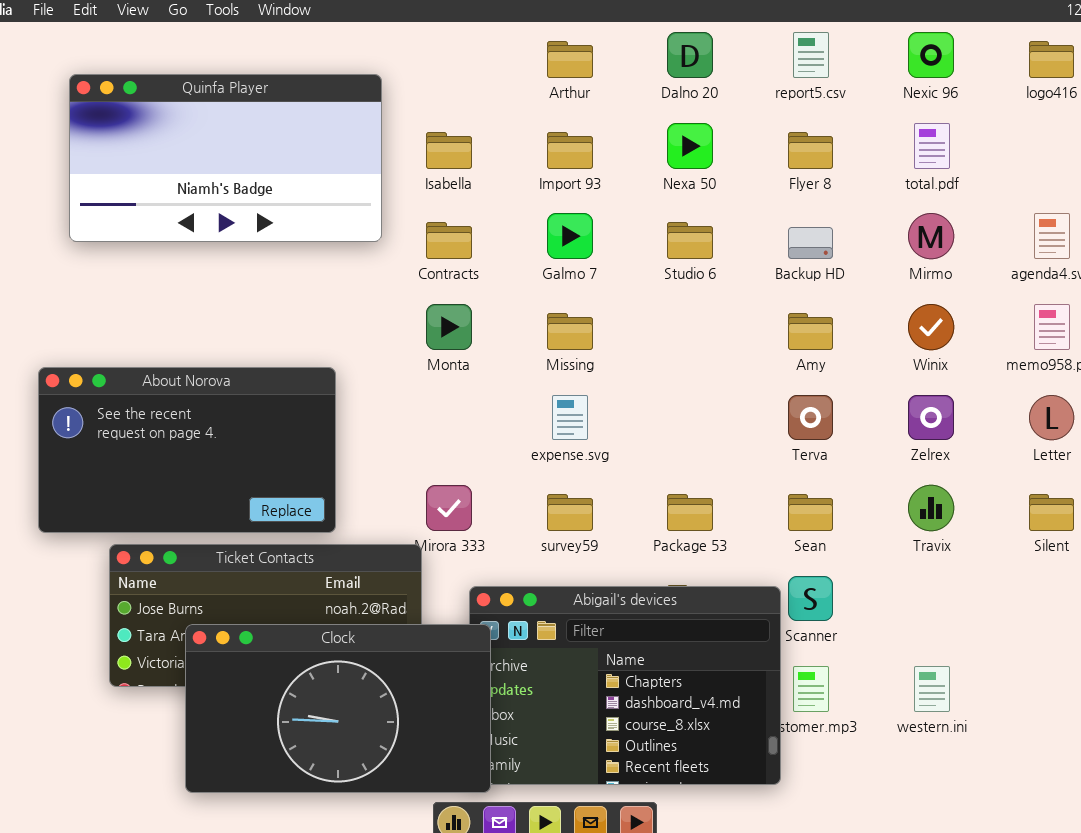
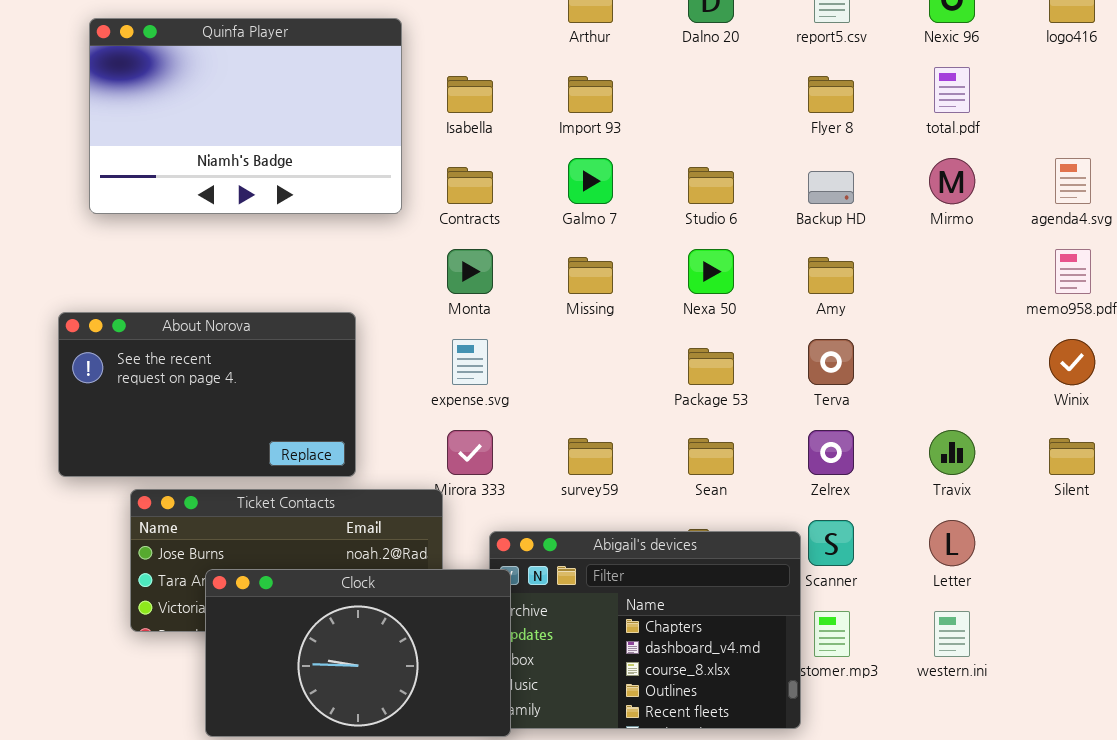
Quinfa Player: [69,74,382,242] -> [89,18,402,214], resized
Nexa 50: [667,123,713,169] -> [688,249,734,294], moved
Winix: [908,304,954,350] -> [1049,339,1095,385], moved
expense.svg: [552,395,588,440] -> [452,339,488,385], moved
Zelrex: [908,395,954,440] -> [808,430,854,475], moved
Letter: [1029,395,1074,440] -> [929,520,975,566], moved
Package 53: [667,494,713,531] -> [688,348,734,385], moved
Sean: [788,494,833,531] -> [688,438,734,475], moved

